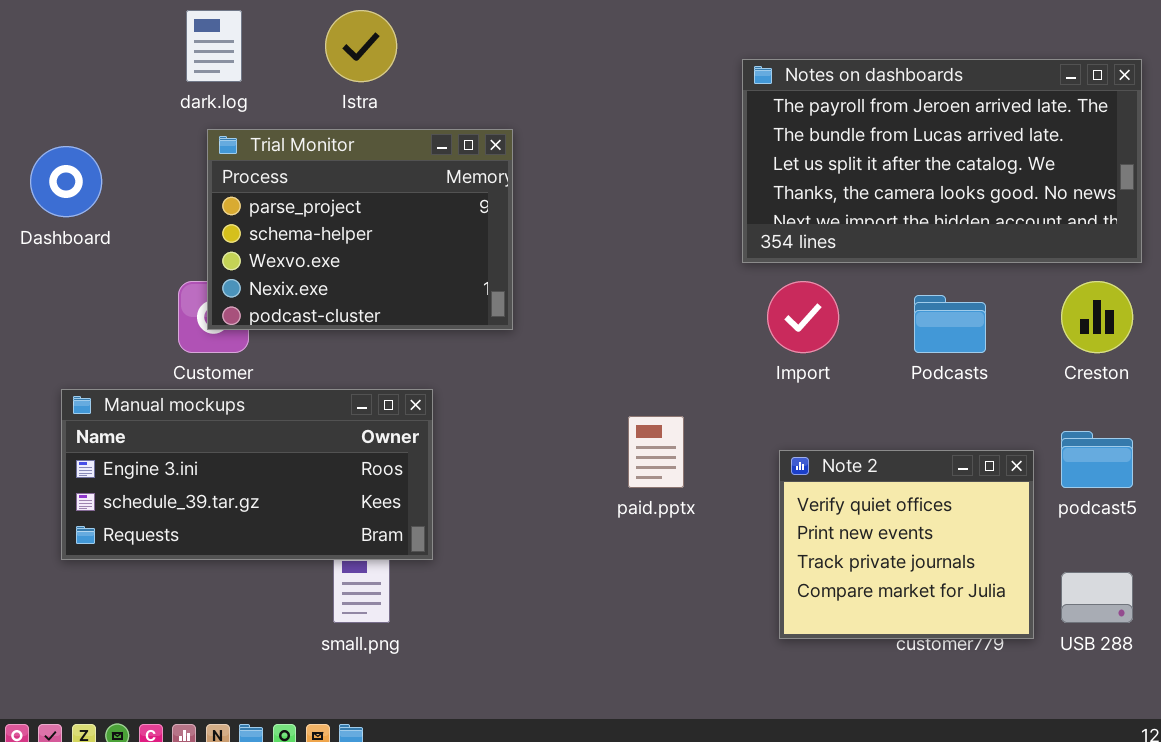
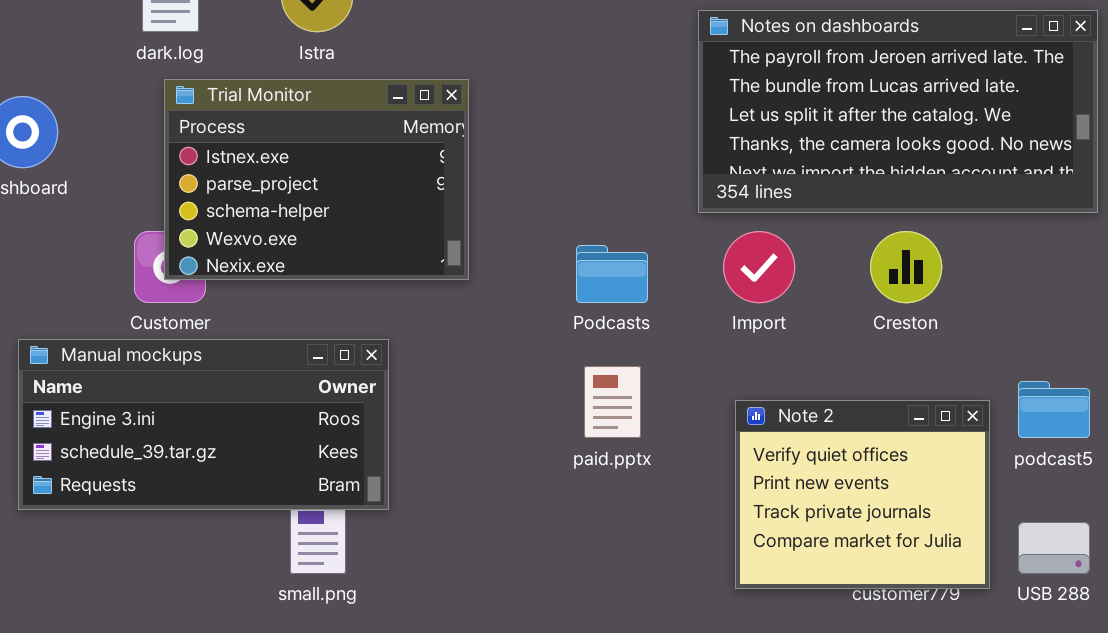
Trial Monitor: [207,129,513,330] -> [164,79,469,280], scrolled up 1 row
Creston: [1061,281,1133,353] -> [870,231,942,303], moved
Podcasts: [914,295,986,353] -> [576,245,648,303], moved

